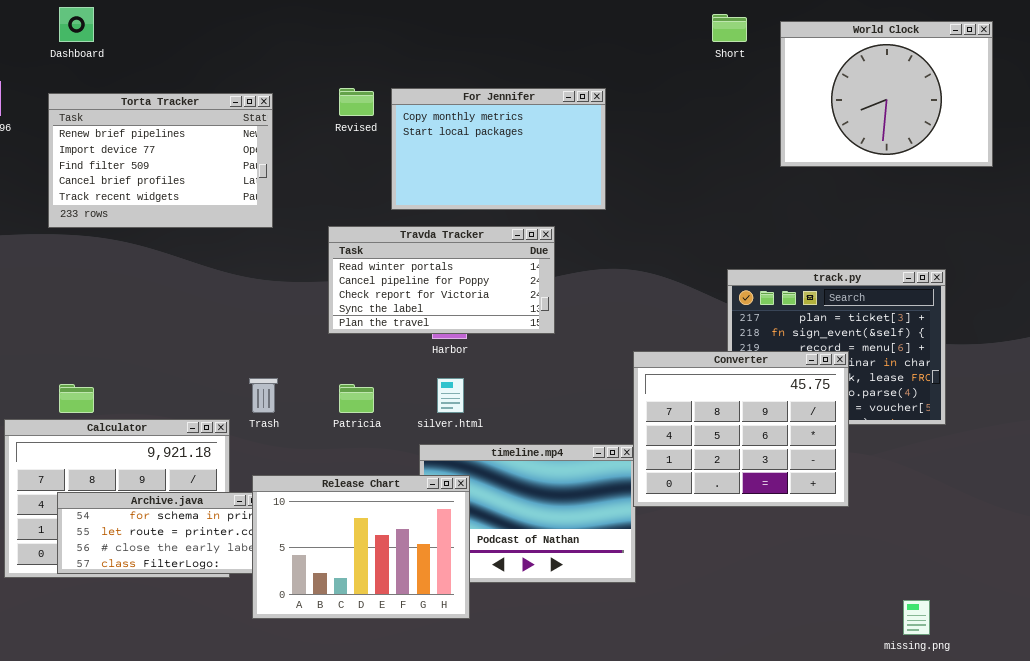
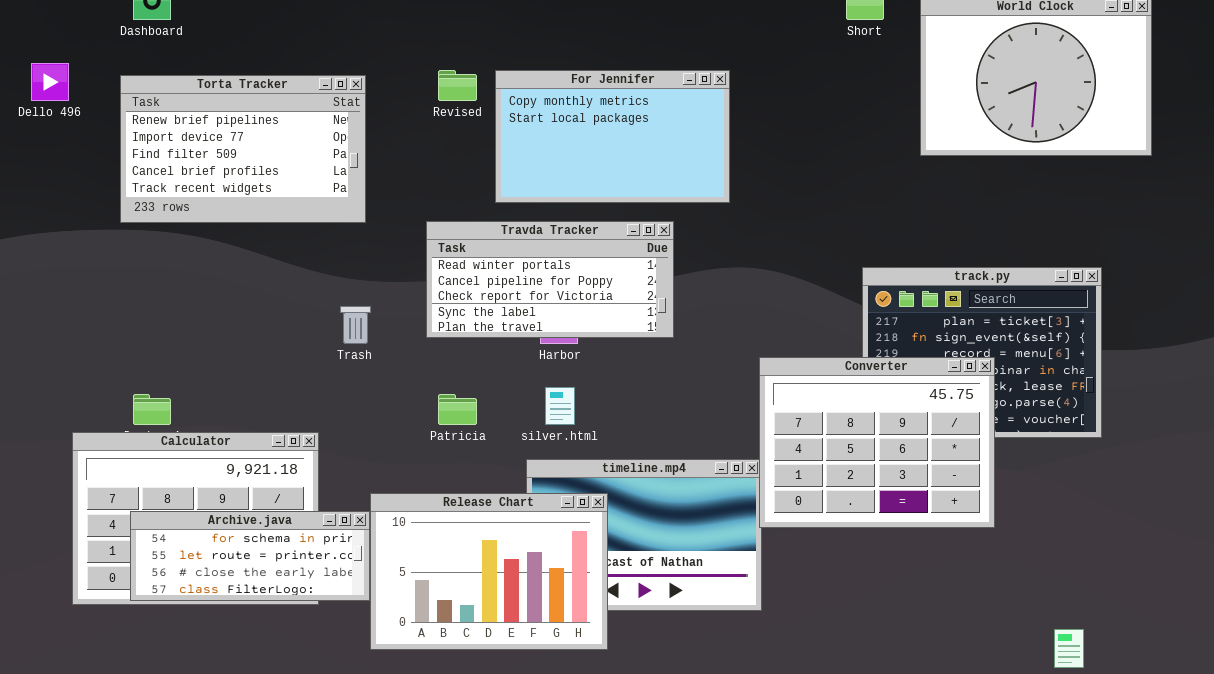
Trash: [249,378,278,413] -> [340,306,371,344], moved
Release Chart: [252,475,470,619] -> [370,493,608,650], moved

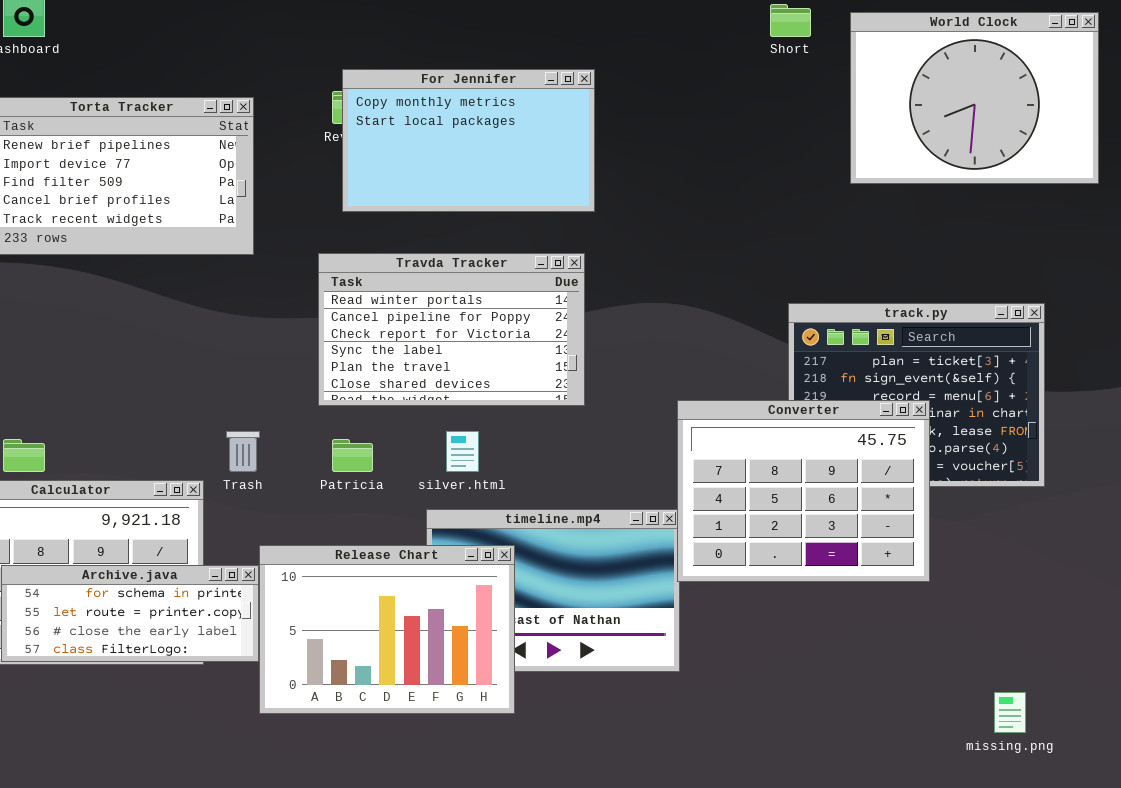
For Jennifer: [495,70,730,203] -> [342,69,595,212], moved
Travda Tracker: [426,221,674,338] -> [318,253,585,406], resized
Trash: [340,306,371,344] -> [226,431,260,472], moved

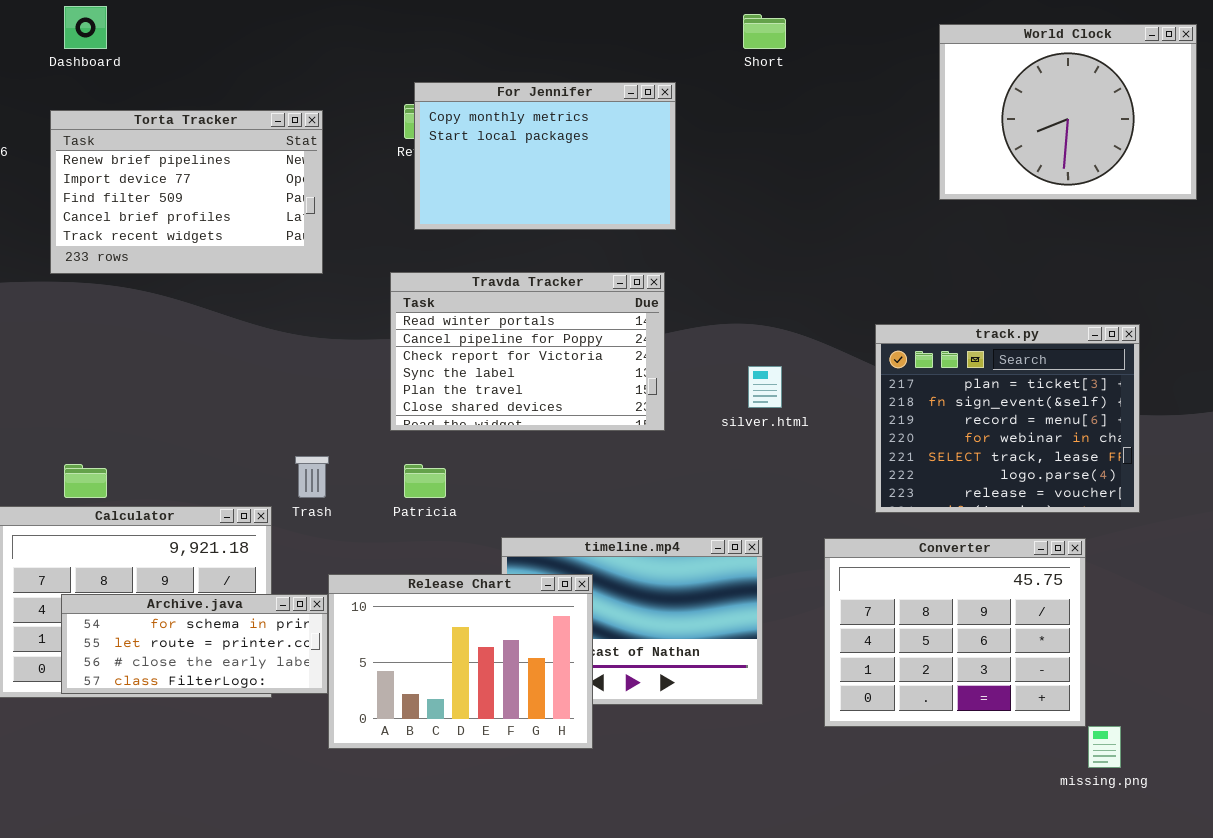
Short: [770,4,811,37] -> [743,14,786,49], moved
Converter: [677,400,930,582] -> [824,538,1086,727], moved
silver.html: [446,431,479,472] -> [748,366,782,408], moved

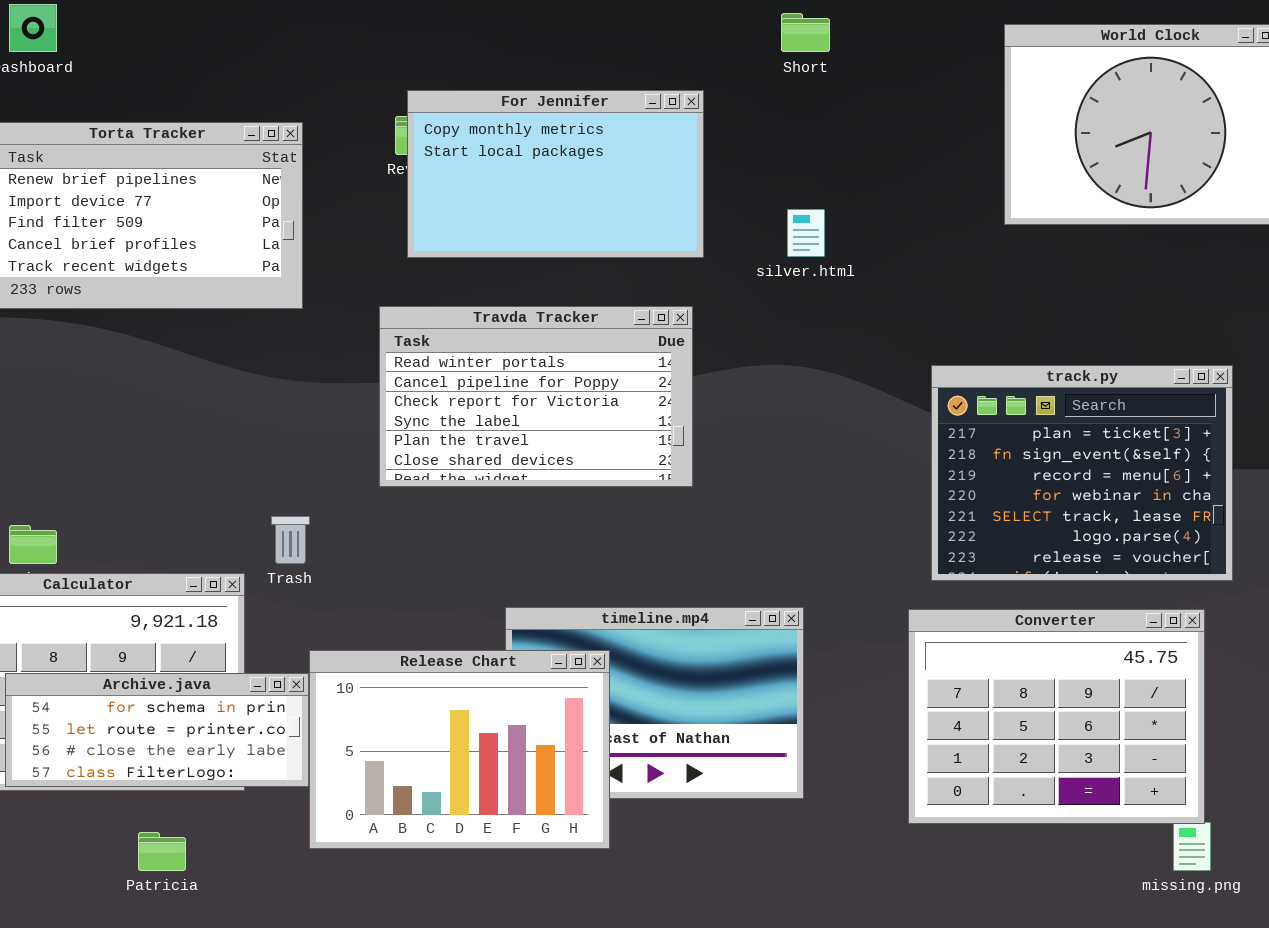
silver.html: [748,366,782,408] -> [787,209,825,257], moved
Patricia: [404,464,446,498] -> [138,832,186,871], moved
Converter: [824,538,1086,727] -> [908,609,1205,824], moved

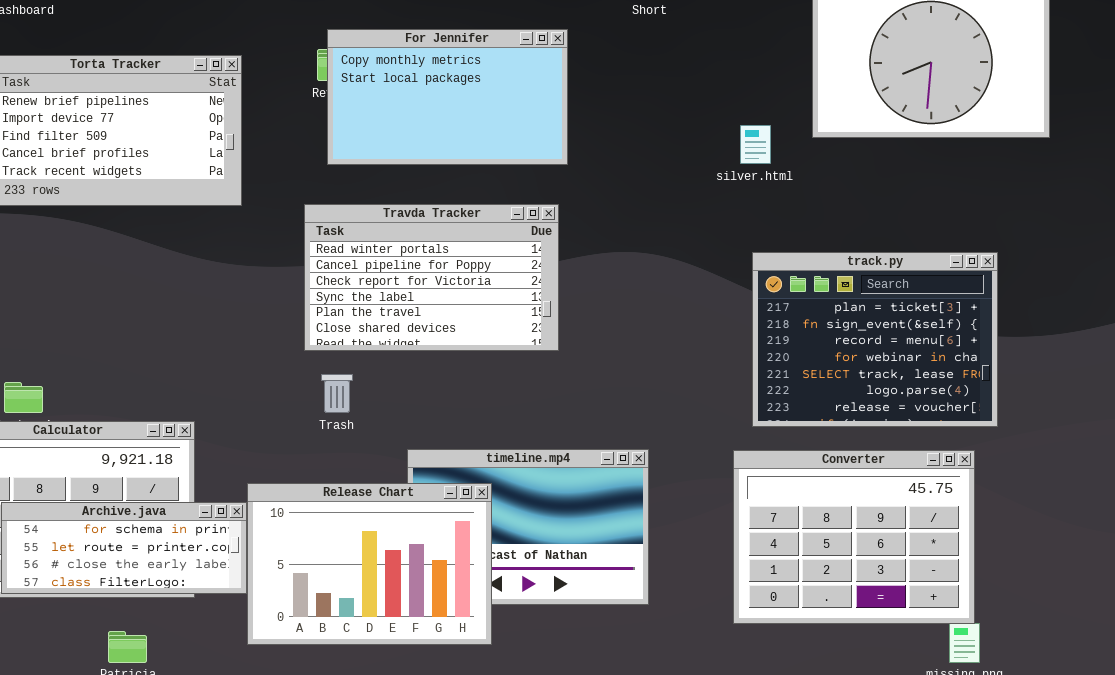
silver.html: [787,209,825,257] -> [740,125,771,164], moved
Trash: [271,516,310,564] -> [321,374,353,413], moved

